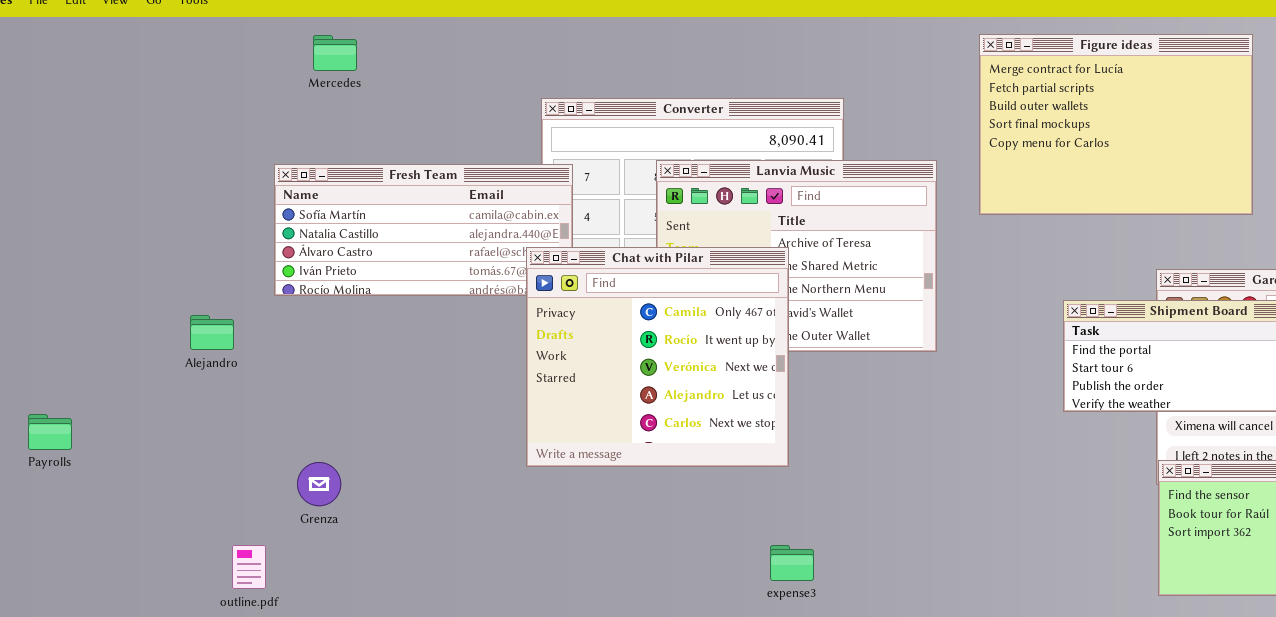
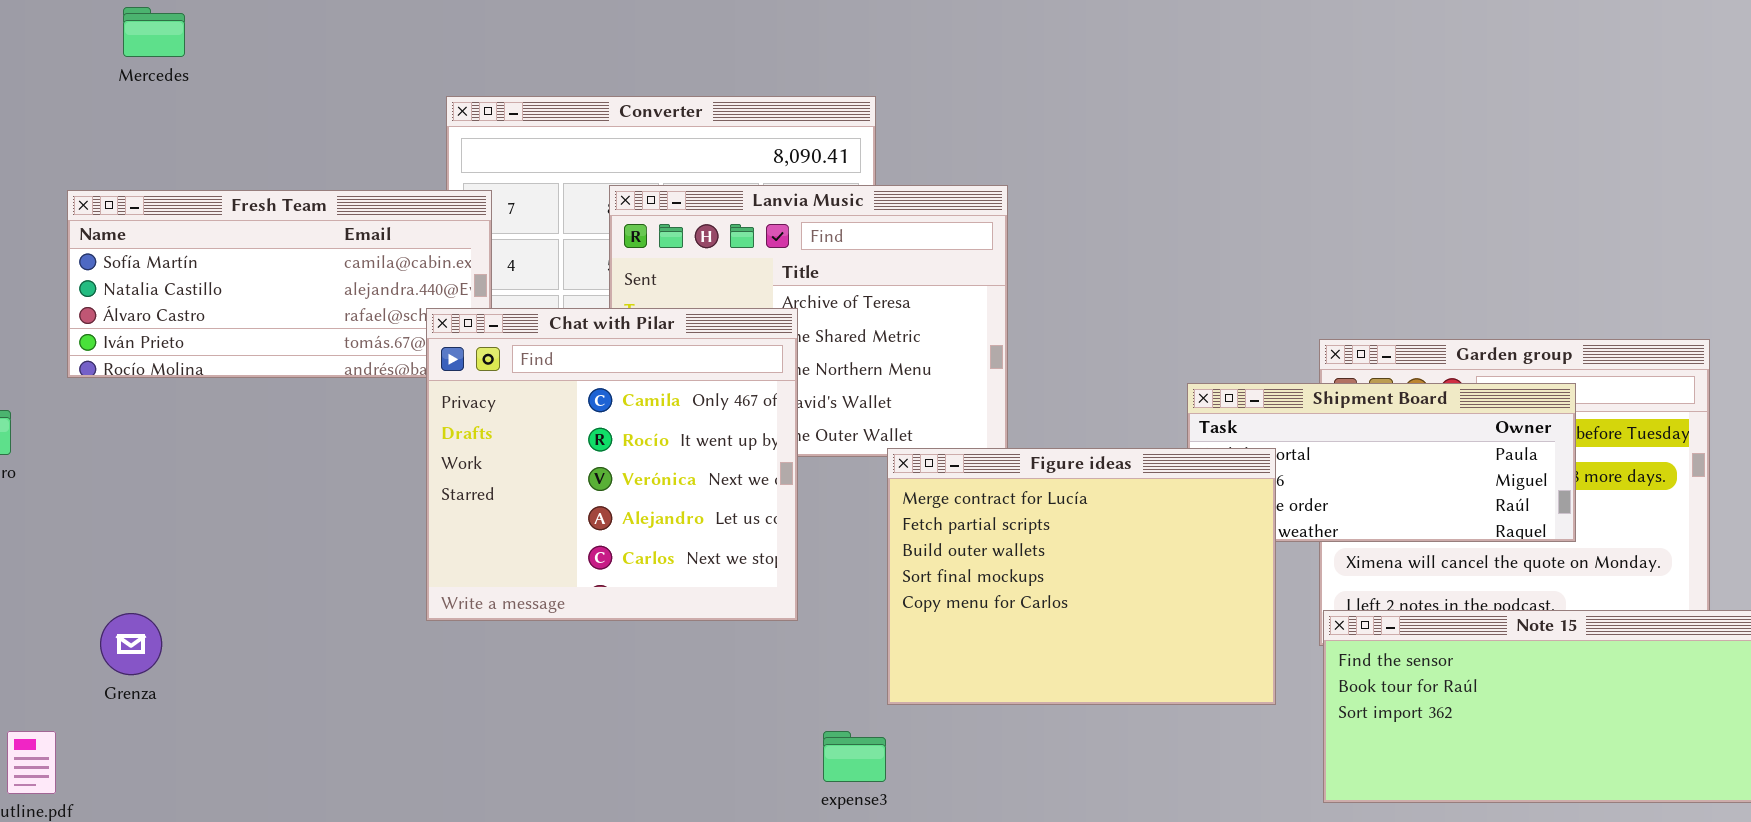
Figure ideas: [979,34,1253,215] -> [887,448,1276,705], moved
expense3: [770,545,814,581] -> [823,731,886,782], moved

